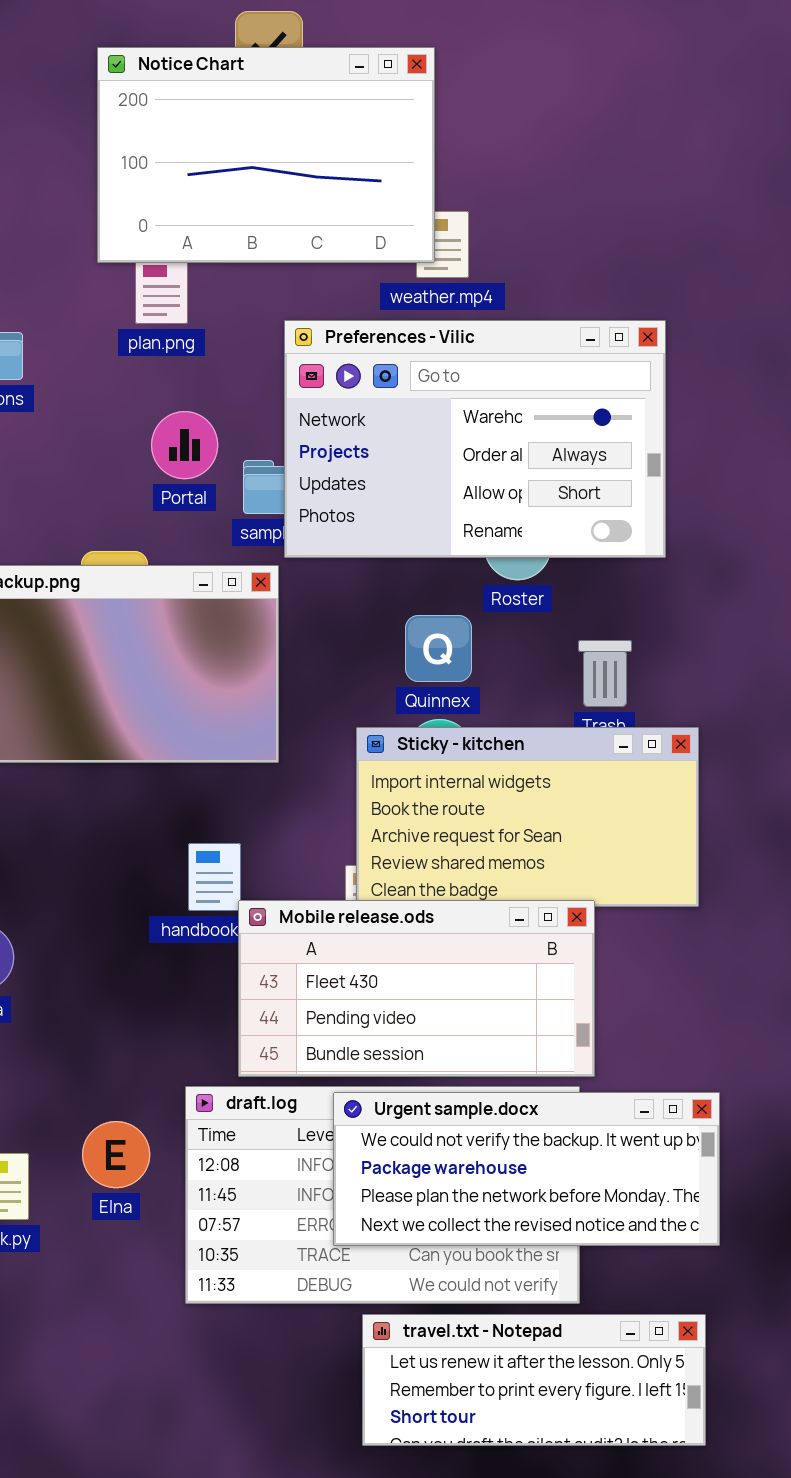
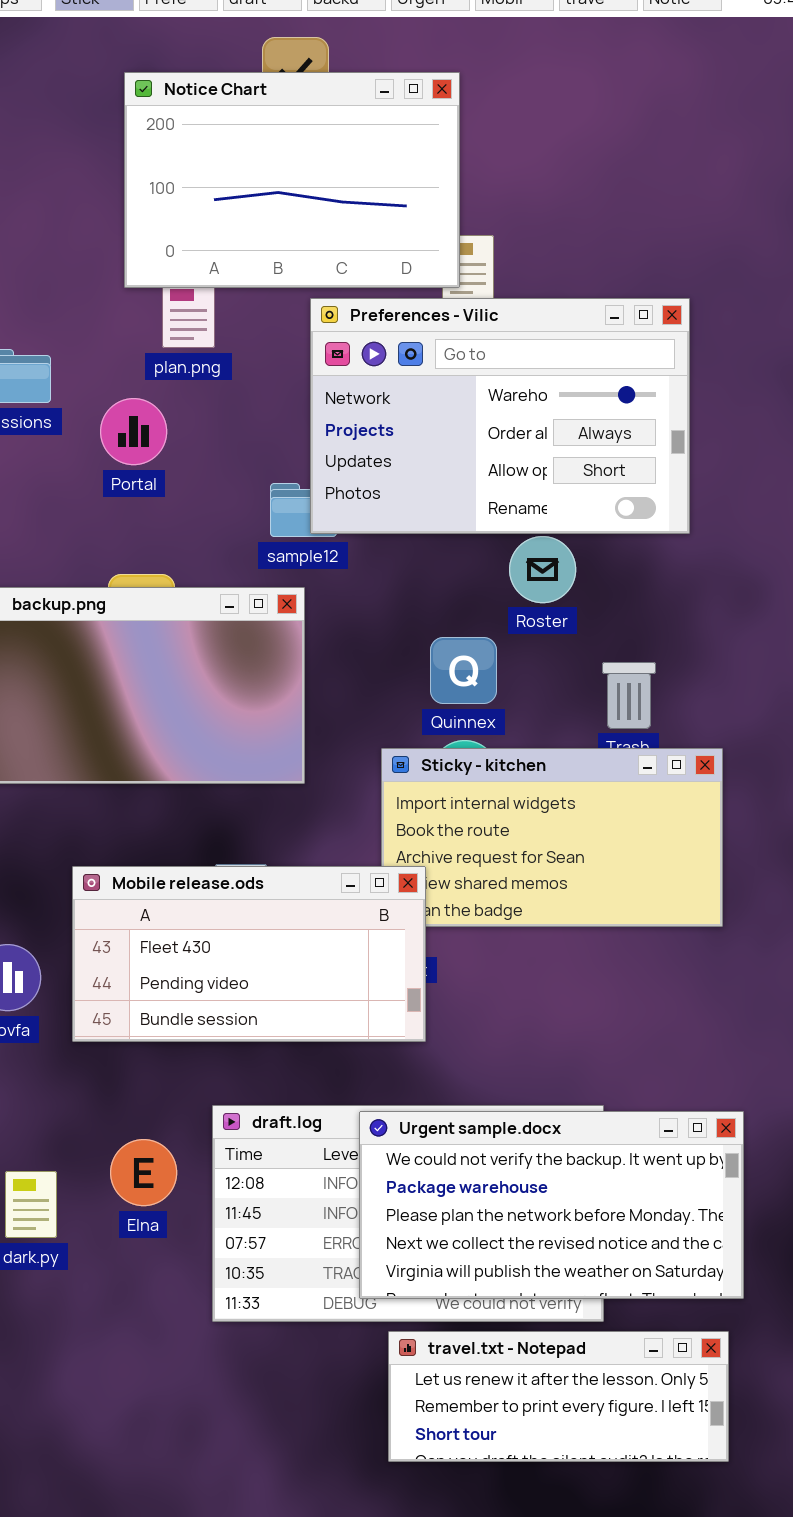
Preferences - Vilic: [284,320,666,558] -> [310,298,690,534], moved
Portal: [151,411,218,479] -> [100,398,167,465], moved
Mobile release.ods: [238,900,595,1077] -> [72,866,426,1042], moved
Urgent sample.docx: [333,1092,720,1246] -> [359,1111,744,1299], resized

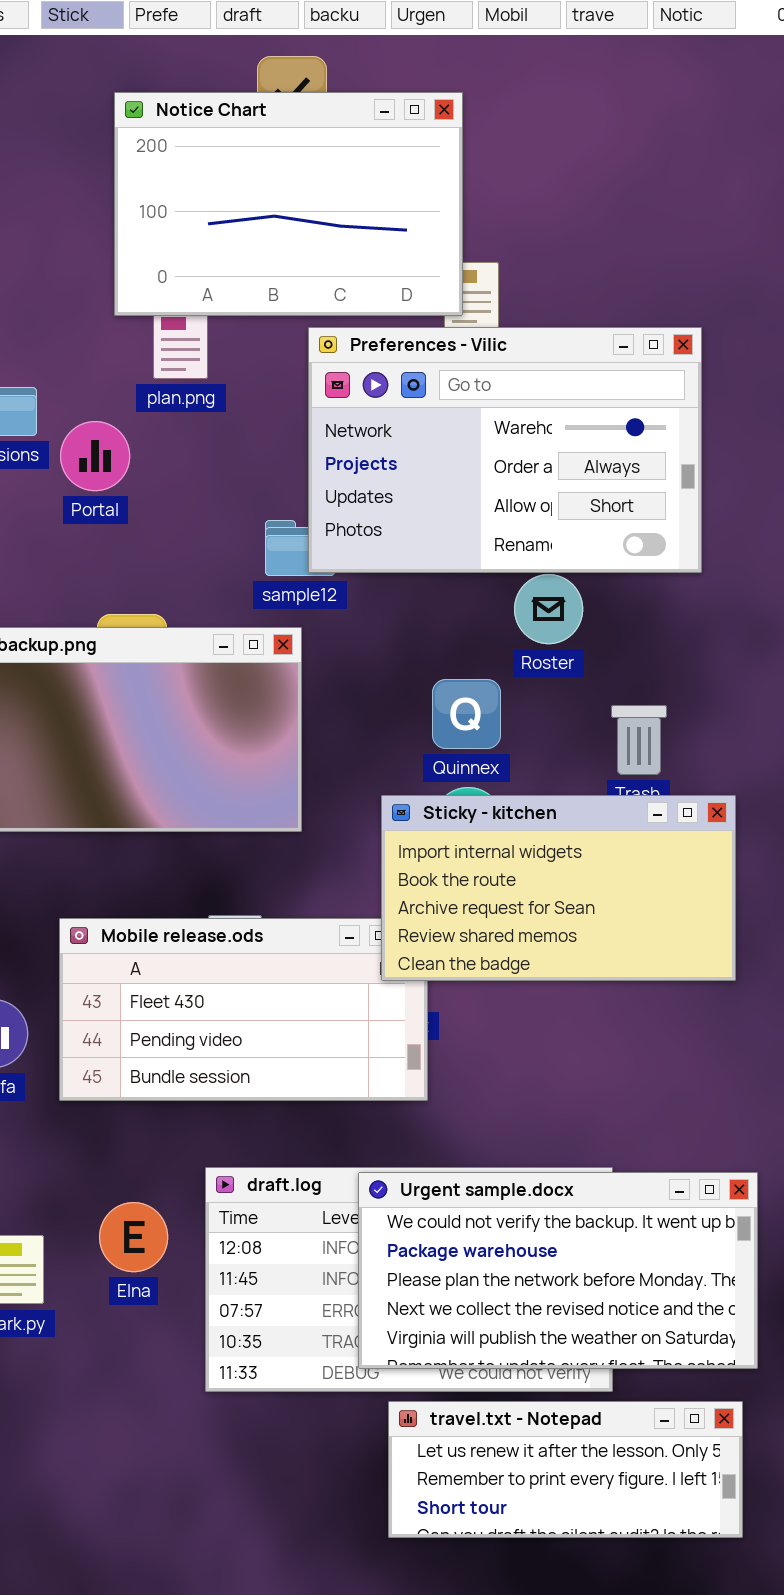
Portal: [100,398,167,465] -> [60,421,130,491], moved
Sticky - kitchen: [381,748,723,927] -> [381,795,736,981], raised

